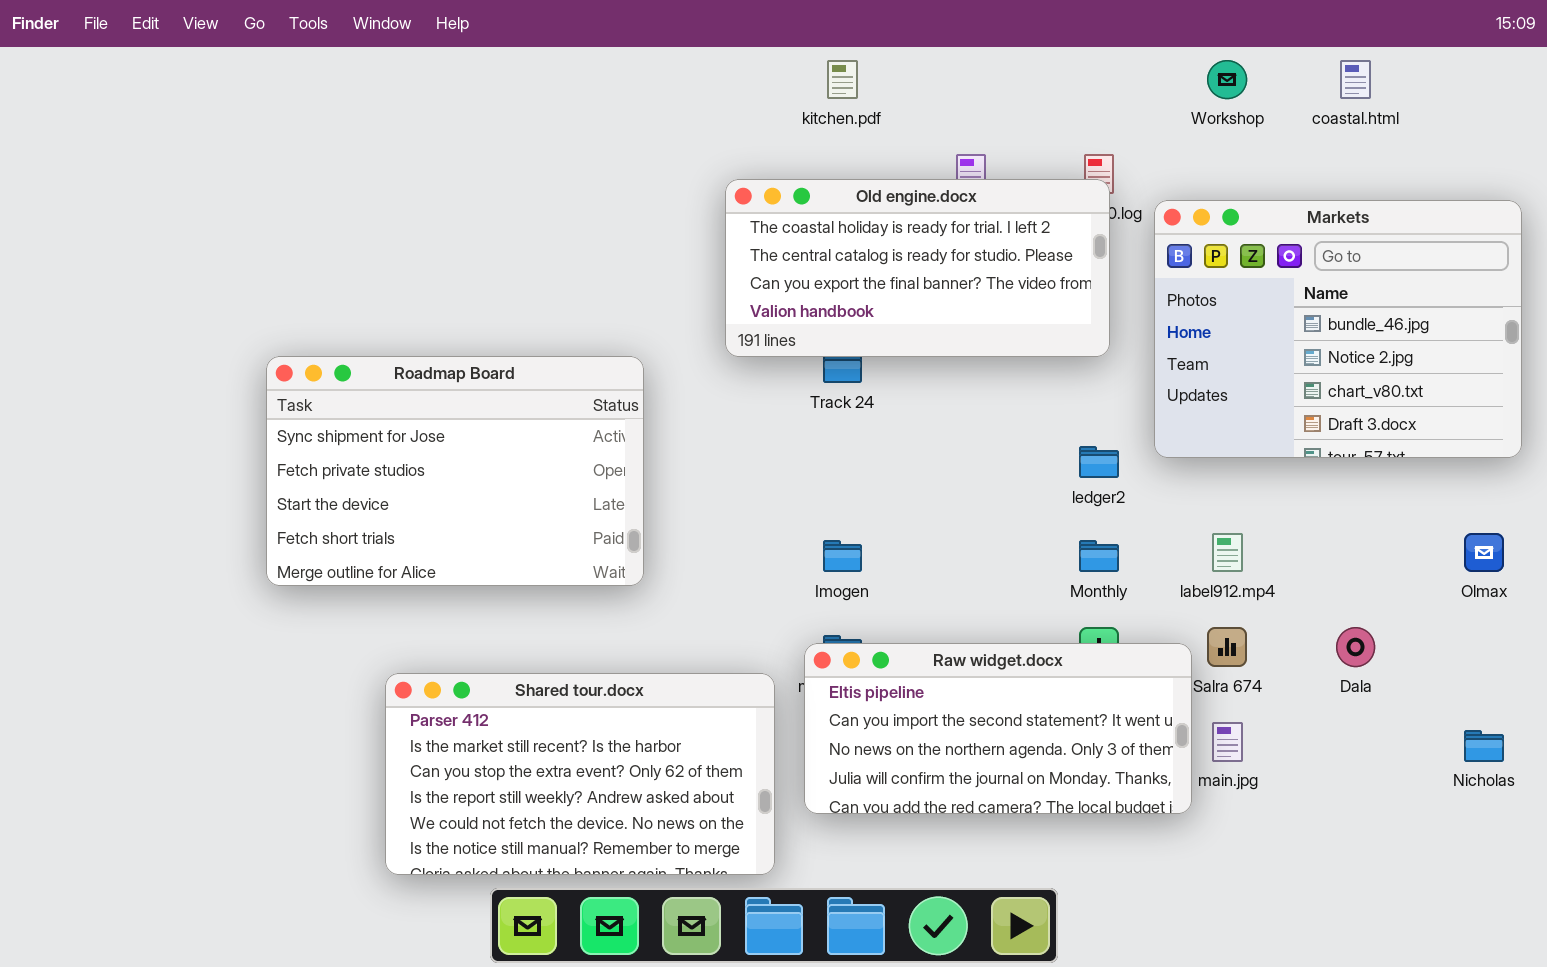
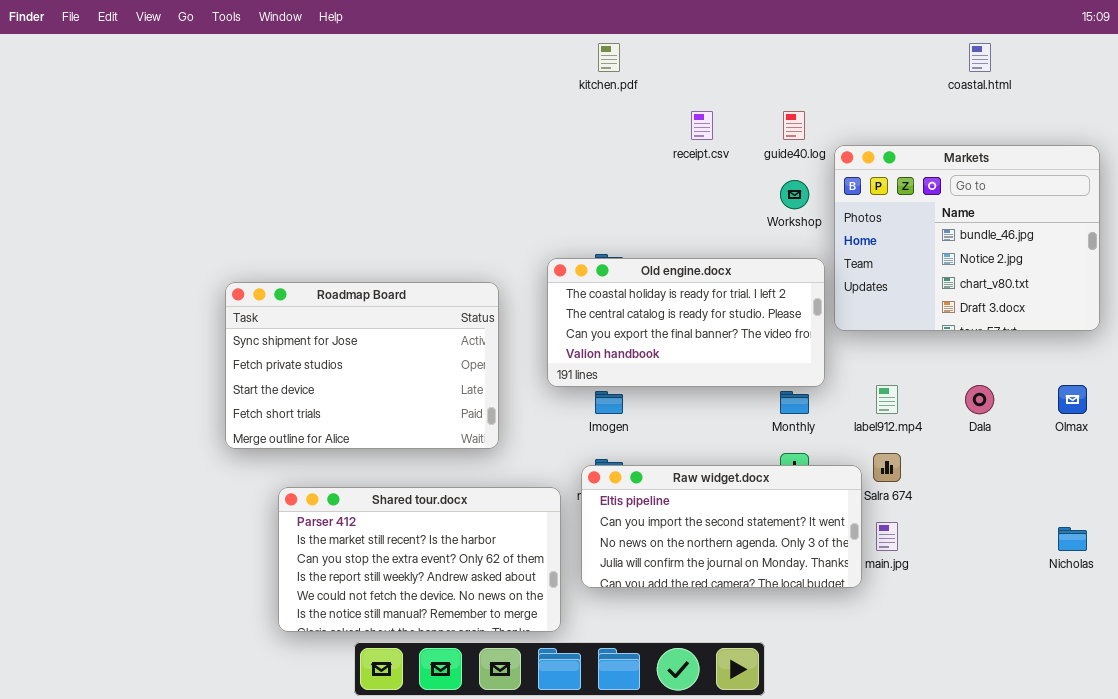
Workshop: [1207,60,1247,99] -> [780,180,809,209], moved
Old engine.docx: [725,179,1110,357] -> [547,258,825,387], moved
Roadmap Board: [266,356,644,586] -> [225,282,499,449], moved
Dala: [1336,627,1375,667] -> [965,385,994,414], moved

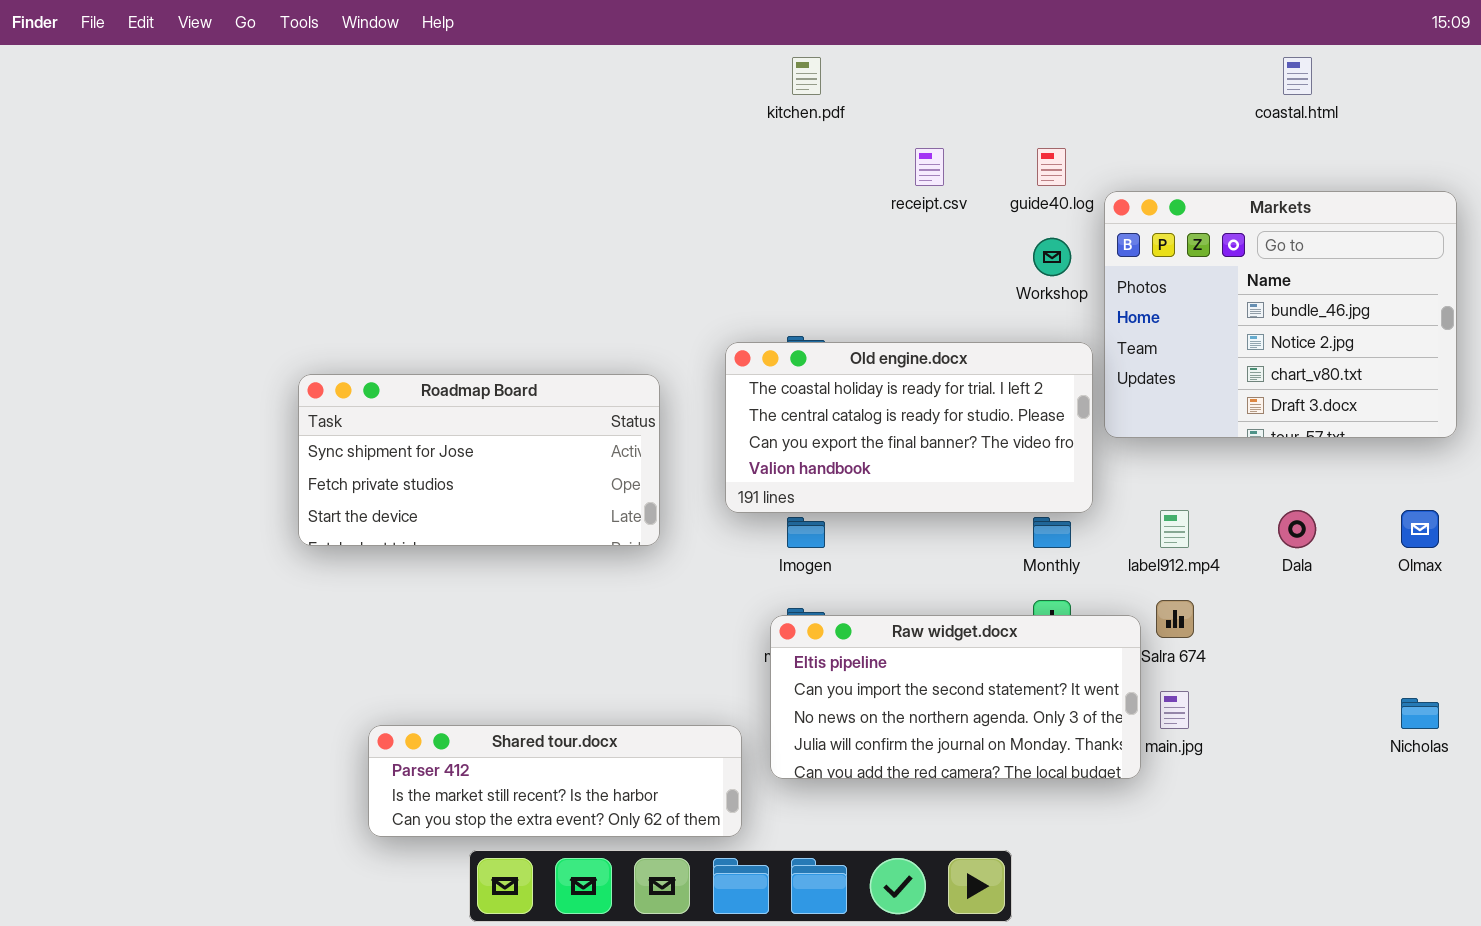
Roadmap Board: [225,282,499,449] -> [298,374,660,546], resized
Shared tour.docx: [278,487,561,632] -> [368,725,742,837], resized

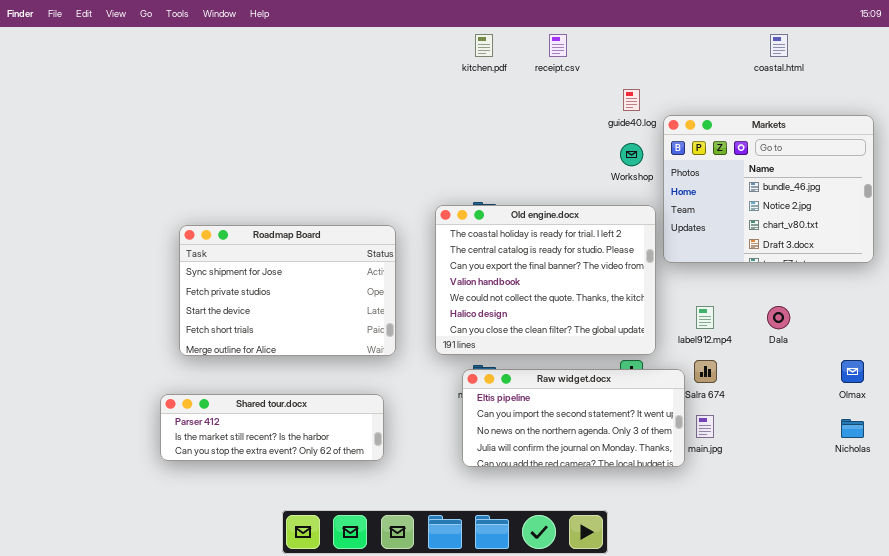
receipt.csv: [915,148,944,186] -> [549,34,567,57], moved
Old engine.docx: [725,342,1093,513] -> [435,205,656,355], resized
Roadmap Board: [298,374,660,546] -> [179,225,396,356], resized
Olmax: [1401,510,1439,548] -> [841,360,864,383], moved
Shared tour.docx: [368,725,742,837] -> [160,394,384,461], moved

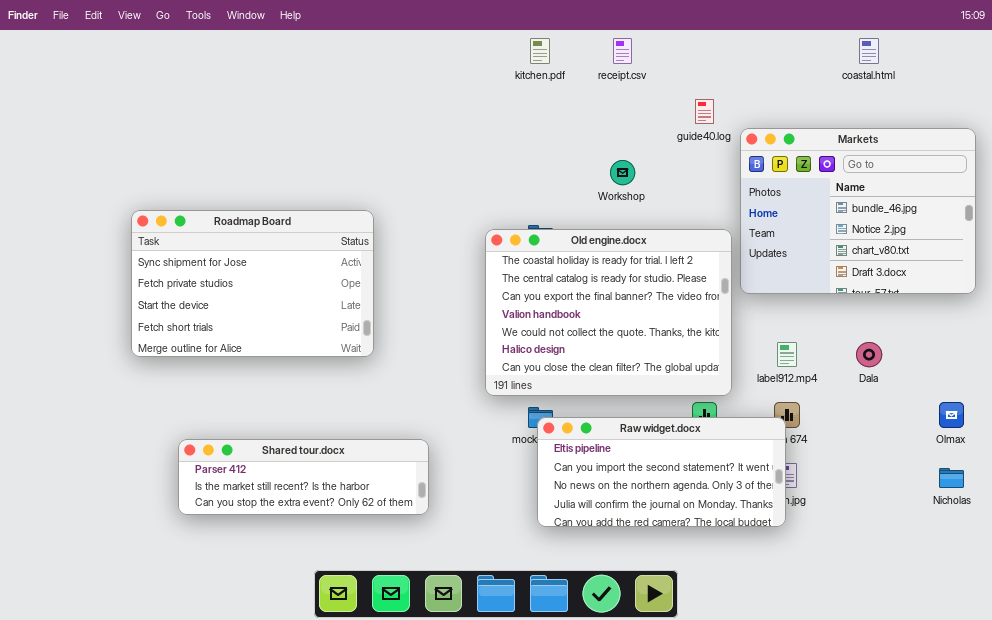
Workshop: [620,143,643,166] -> [610,160,635,185], moved
Roadmap Board: [179,225,396,356] -> [131,210,374,357], moved
Raw widget.docx: [462,369,685,467] -> [537,417,786,527], moved

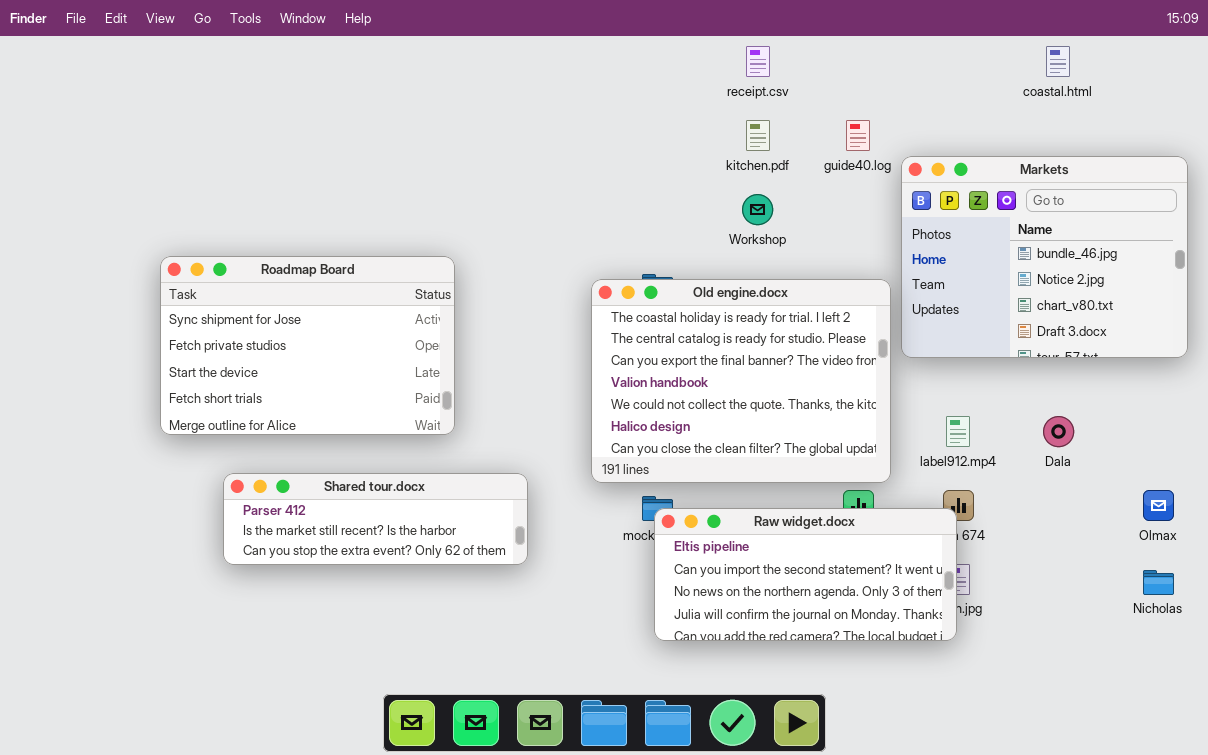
kitchen.pdf: [530,38,550,64] -> [746,120,770,151], moved
Shared tour.docx: [178,439,429,515] -> [223,473,528,565], moved

